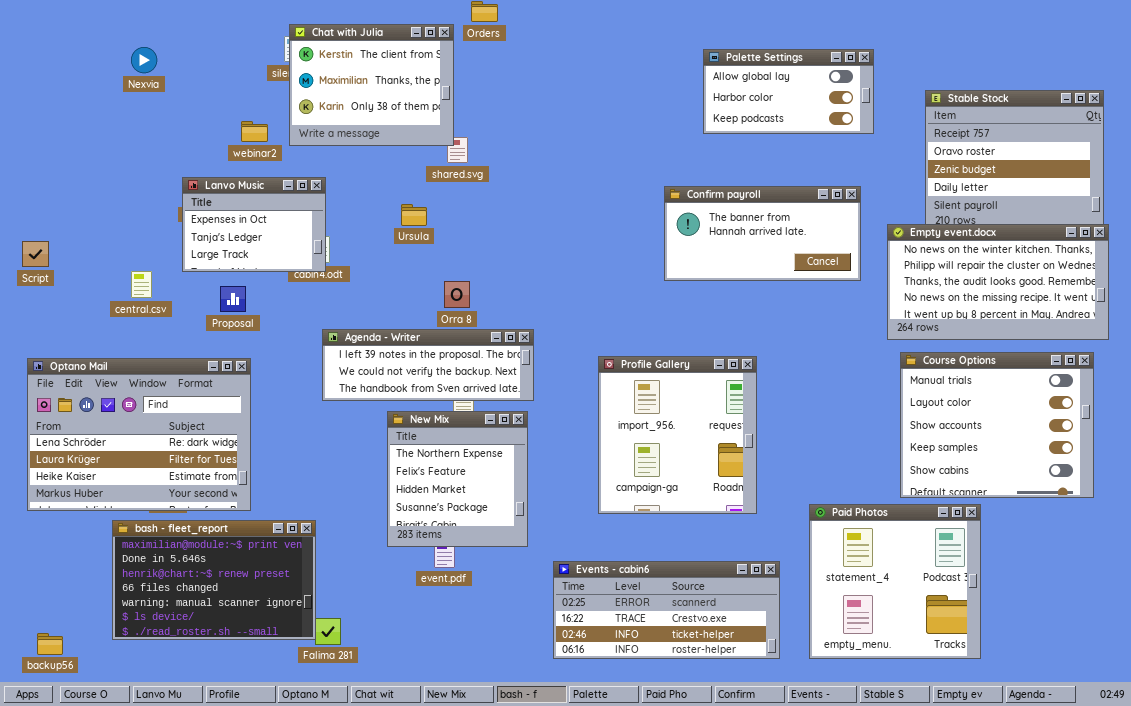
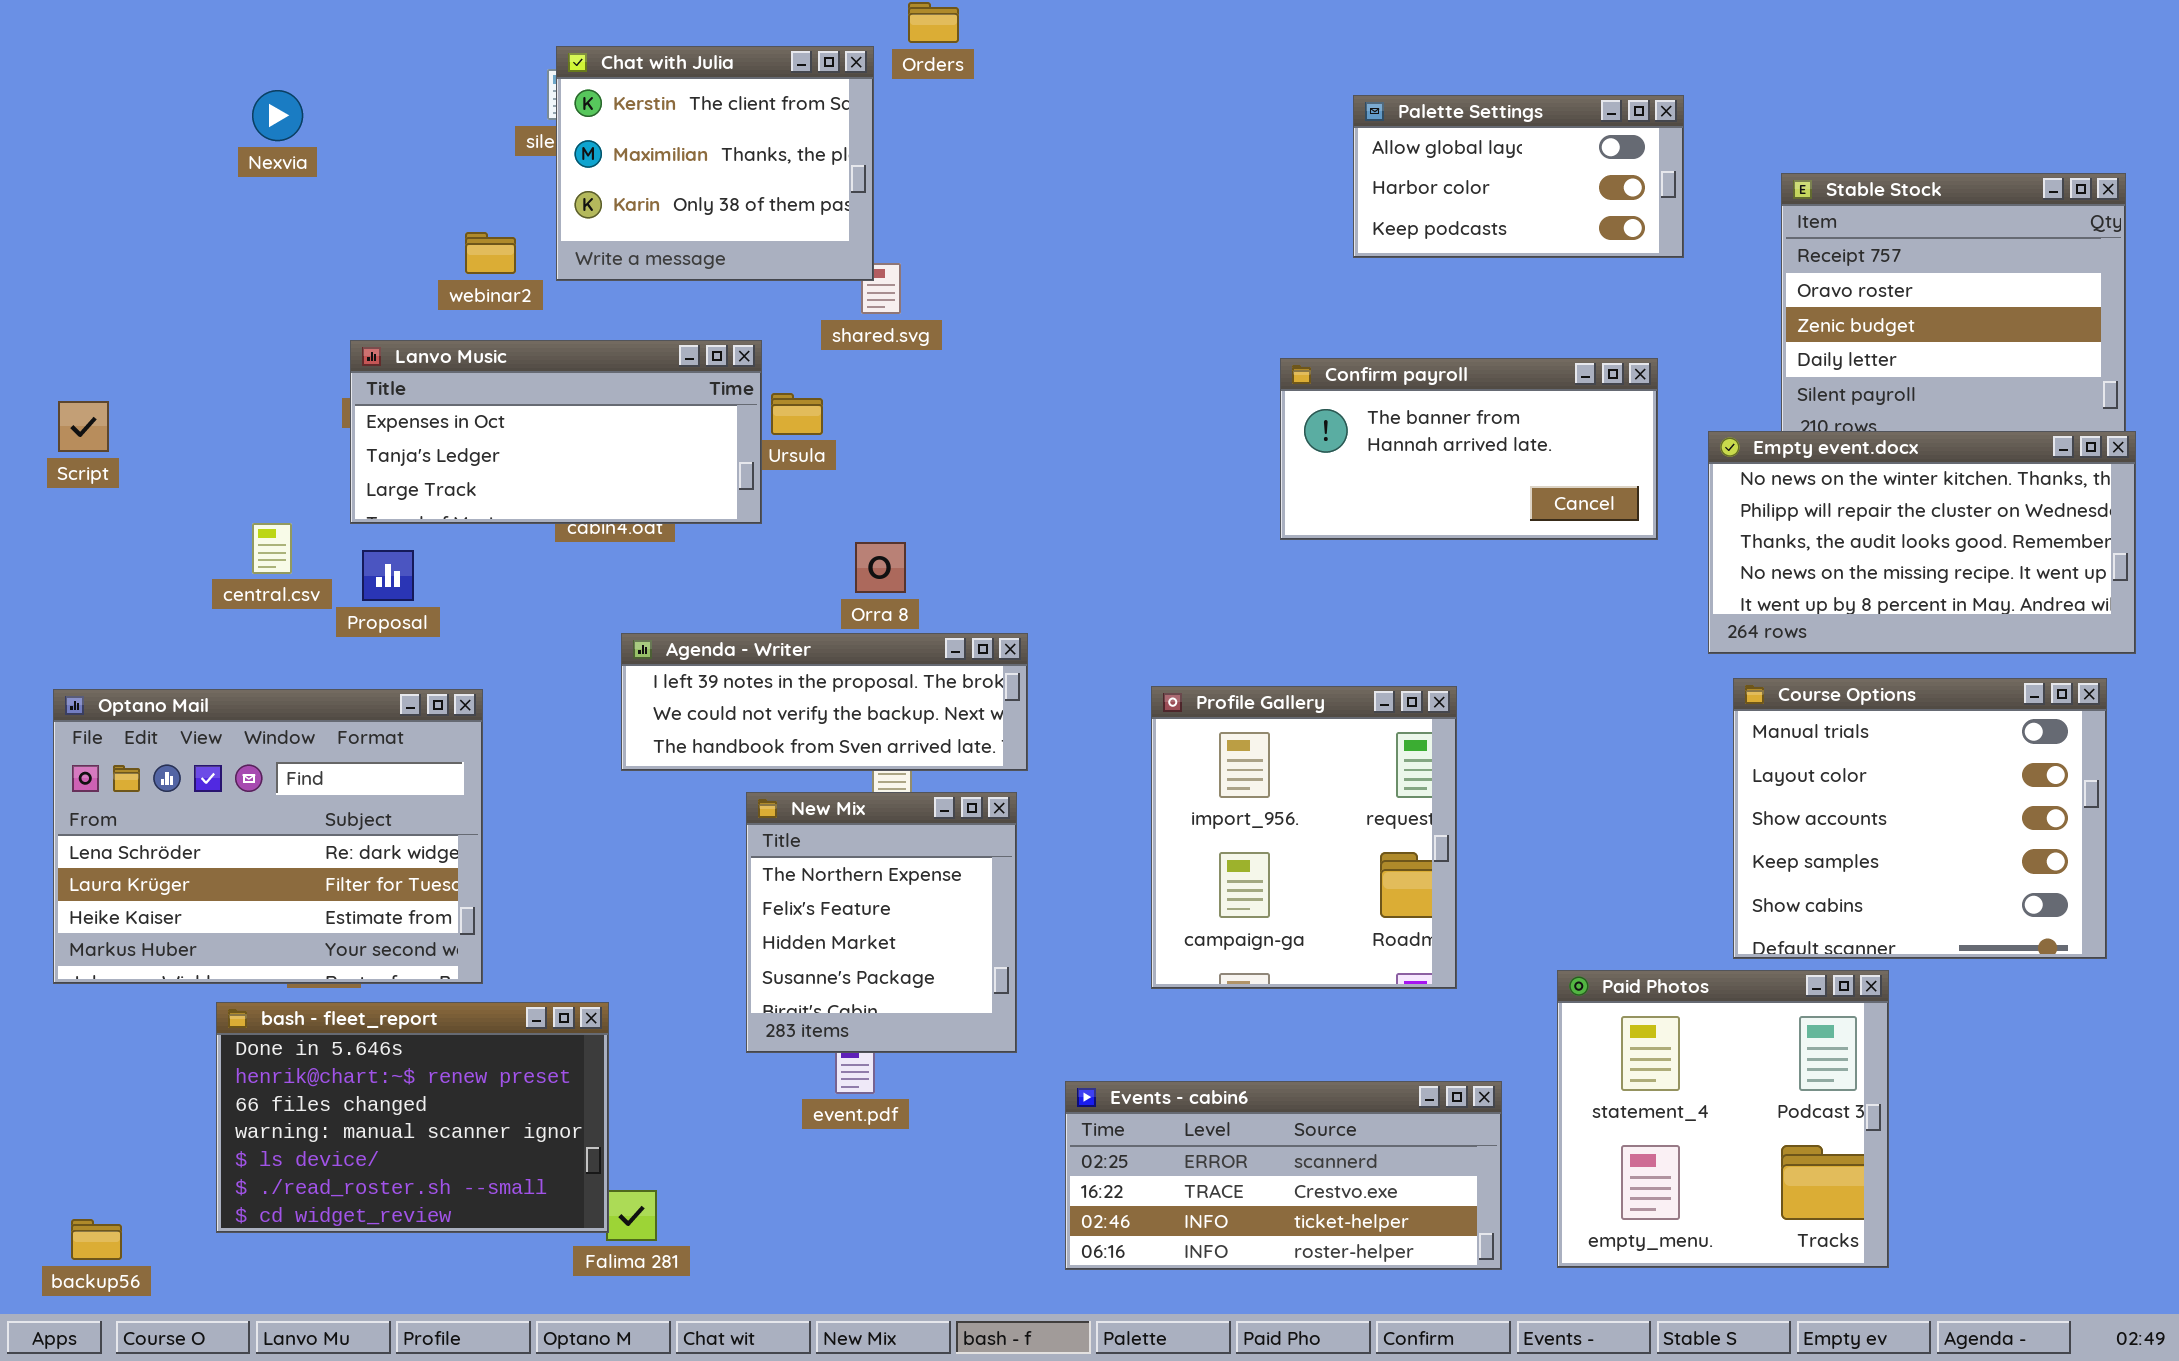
Lanvo Music: [182,177,326,272] -> [350,340,762,524], resized
Script: [22,241,49,267] -> [58,401,109,452], moved
Proposal: [220,286,246,312] -> [362,550,414,601], moved
bash - fleet_report: [112,520,316,640] -> [216,1002,609,1233], scrolled down 1 row

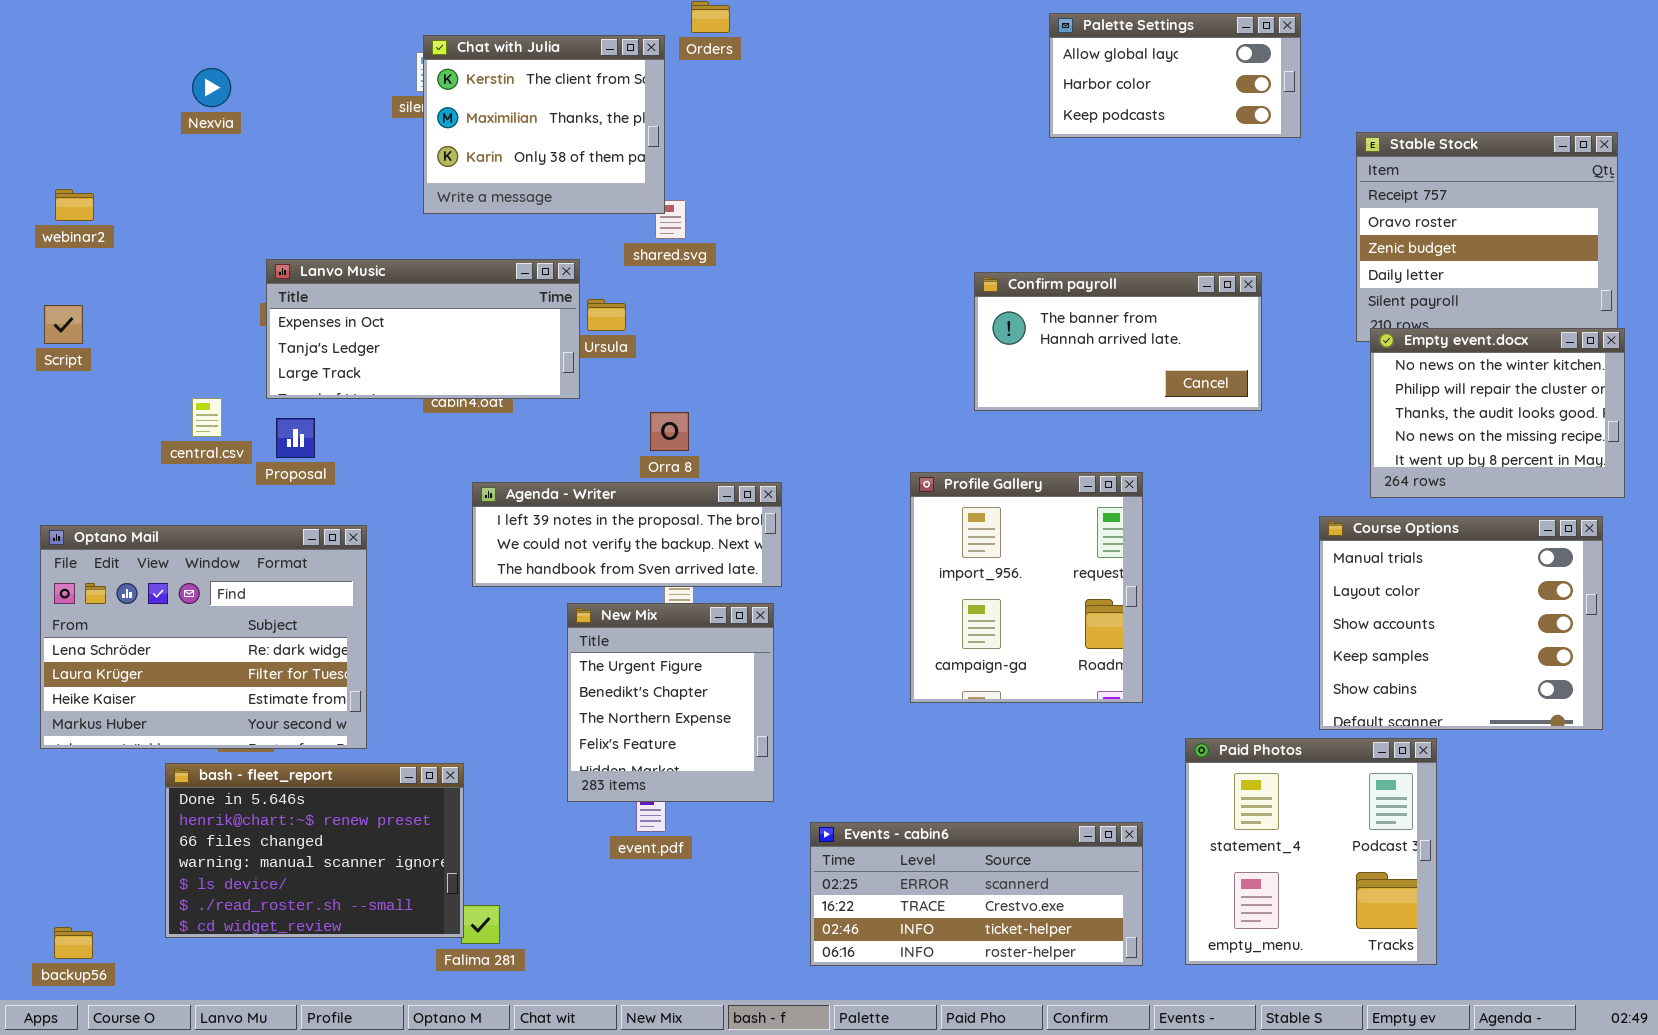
Palette Settings: [1353,95,1684,258] -> [1049,13,1301,138], moved
webinar2: [465,232,516,274] -> [55,189,94,221], moved
Empty event.docx: [1708,431,2136,654] -> [1370,328,1625,498], resized
Profile Gallery: [1151,686,1457,989] -> [910,472,1143,703], moved
New Mix: [746,792,1017,1053] -> [567,603,774,802], scrolled up 2 rows

